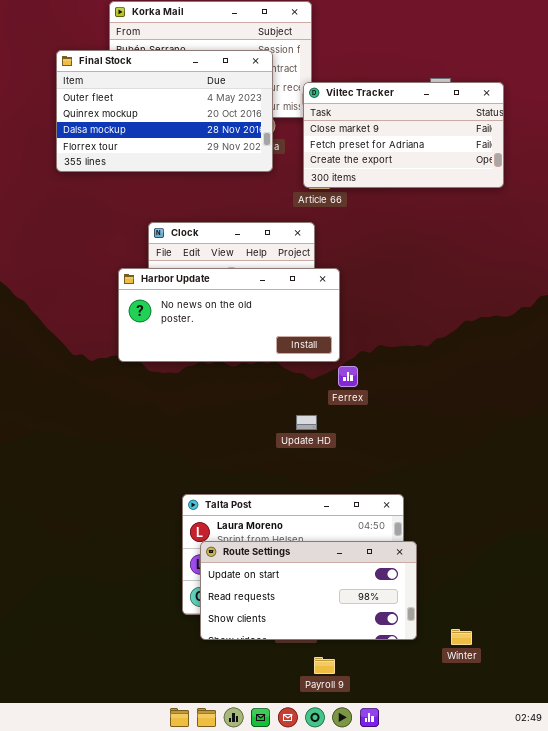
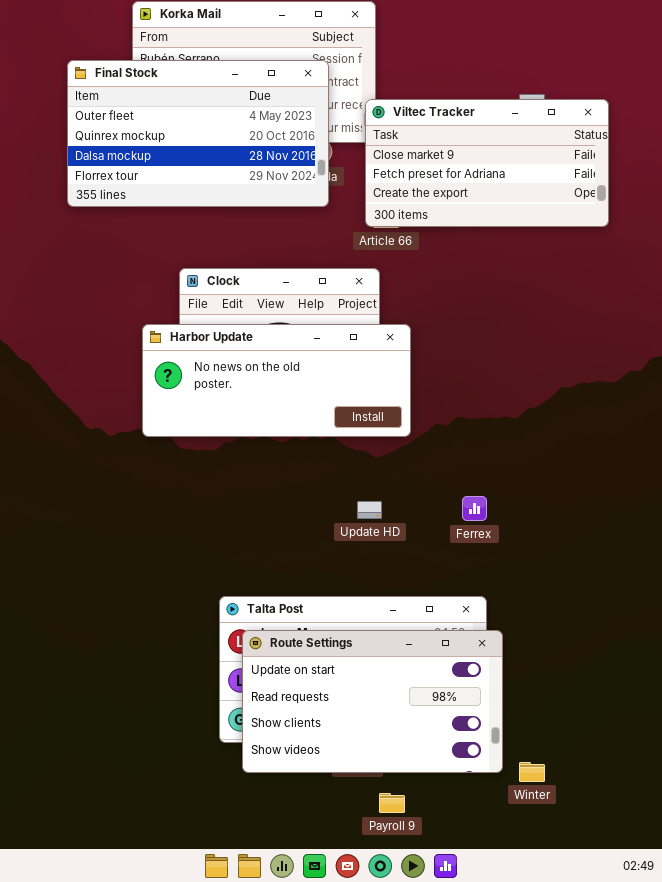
Ferrex: [338,366,358,387] -> [462,496,487,521], moved
Route Settings: [200,541,417,640] -> [242,630,503,773], resized
Winter: [451,629,472,645] -> [519,762,545,782], moved

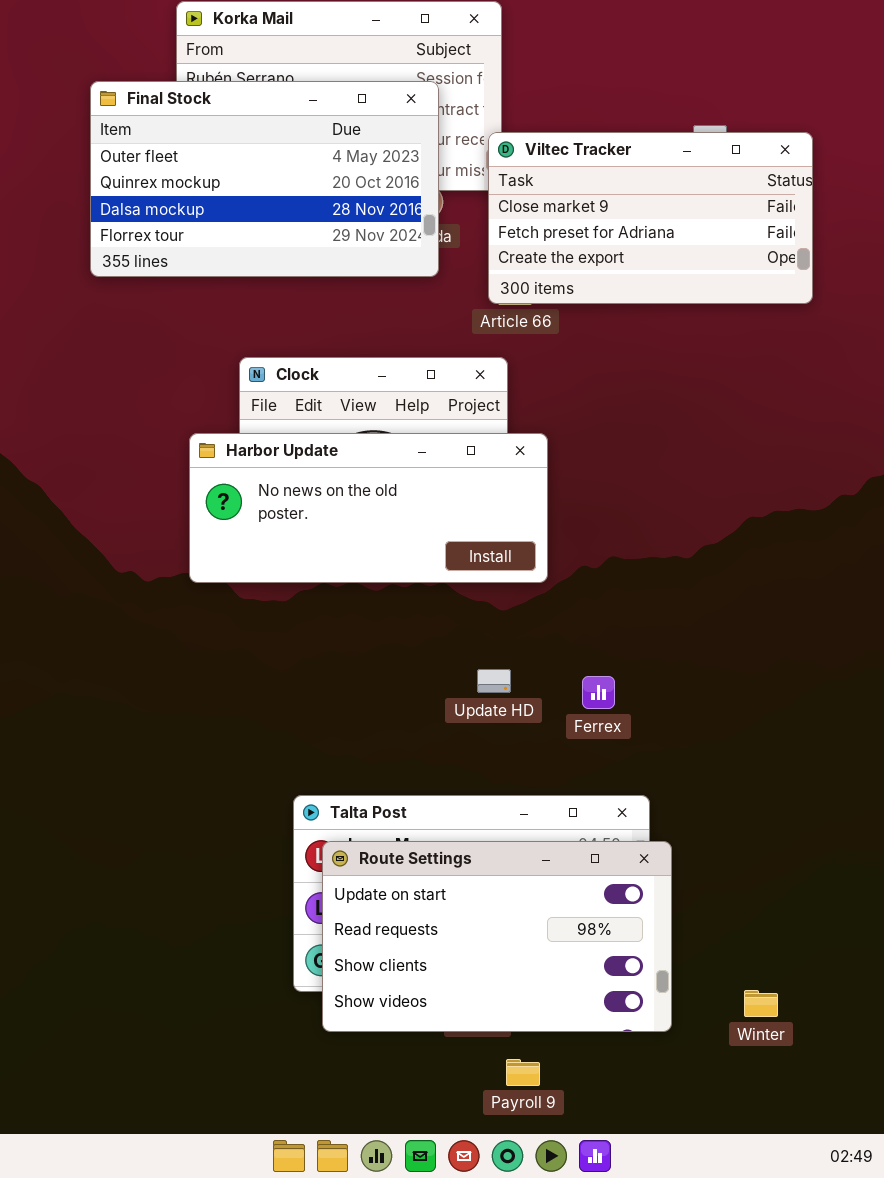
Ferrex: [462,496,487,521] -> [582,676,615,709], moved
Winter: [519,762,545,782] -> [744,990,778,1017], moved

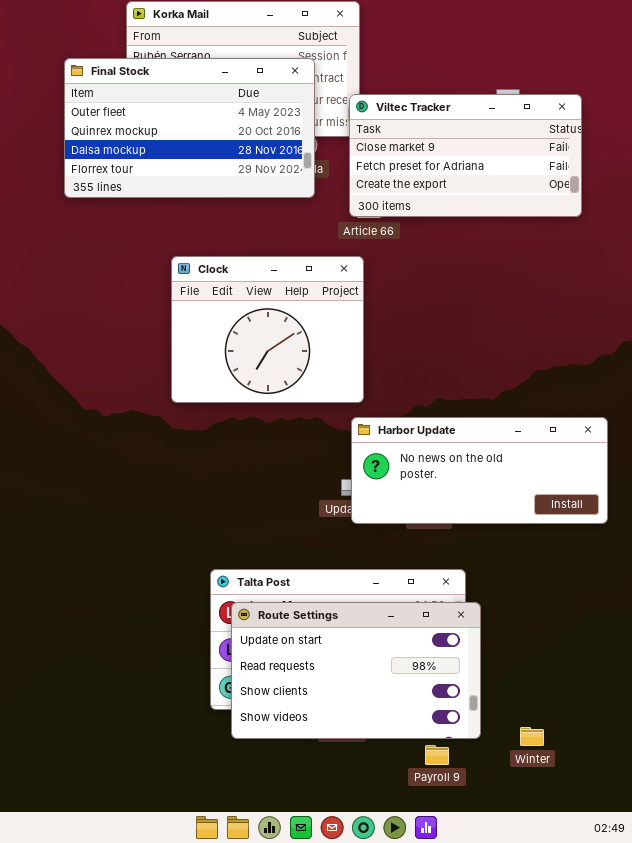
Harbor Update: [189,433,548,583] -> [351,417,608,524], moved
Winter: [744,990,778,1017] -> [520,727,544,746], moved
Payroll 9: [506,1059,540,1086] -> [425,745,449,765], moved

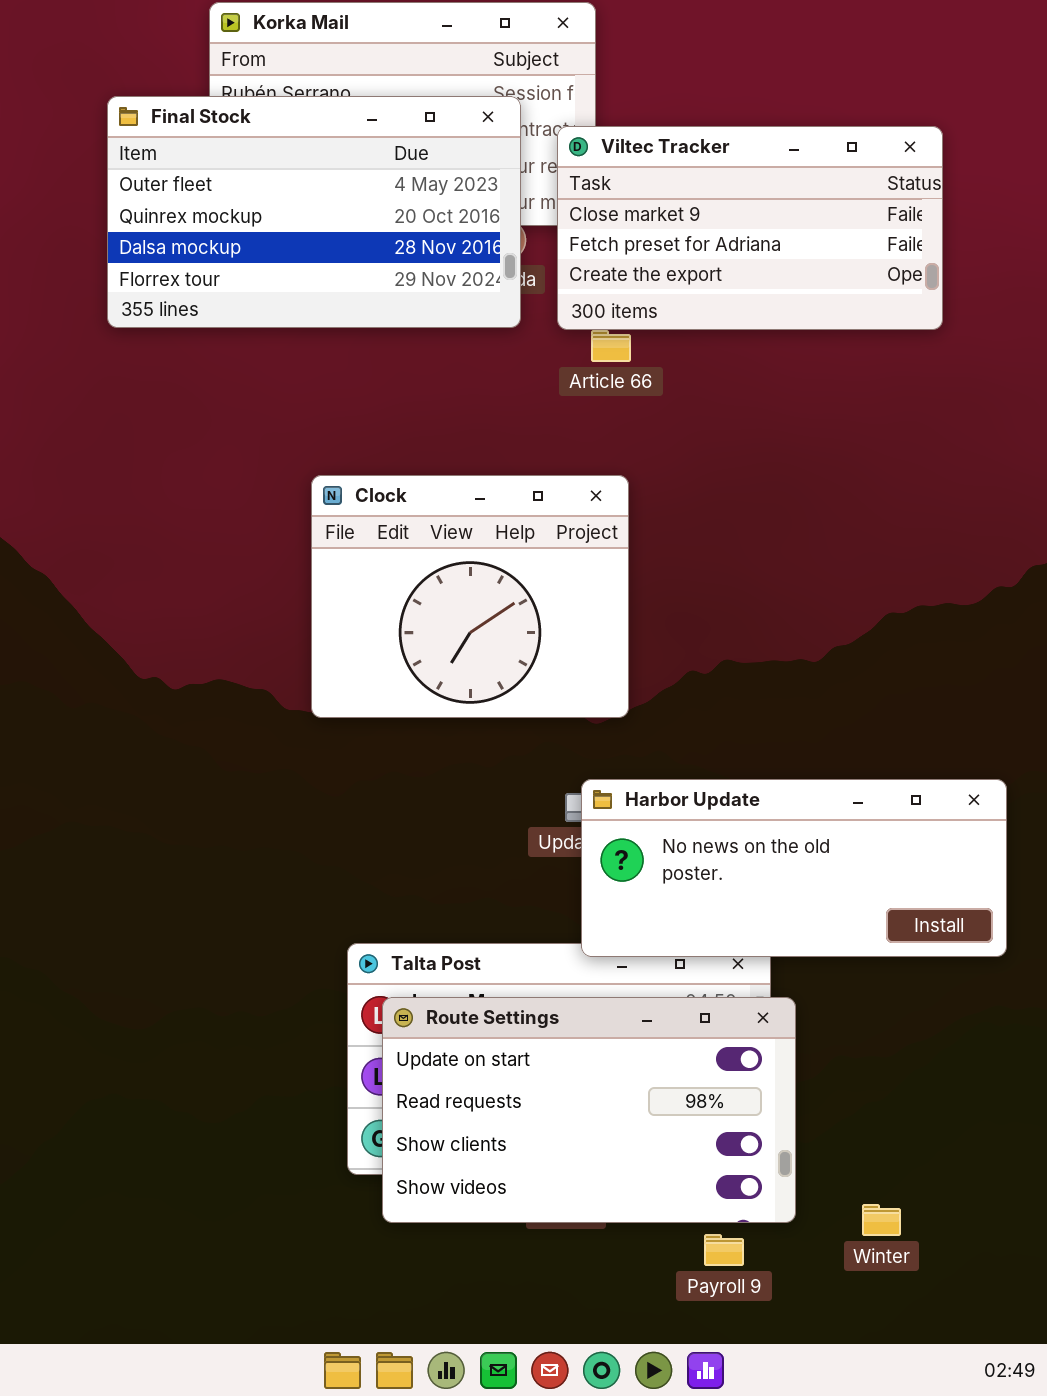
Viltec Tracker: [349,94,582,217] -> [557,126,943,330], moved
Clock: [171,256,364,403] -> [311,475,629,718], moved
Harbor Update: [351,417,608,524] -> [581,779,1007,957], moved

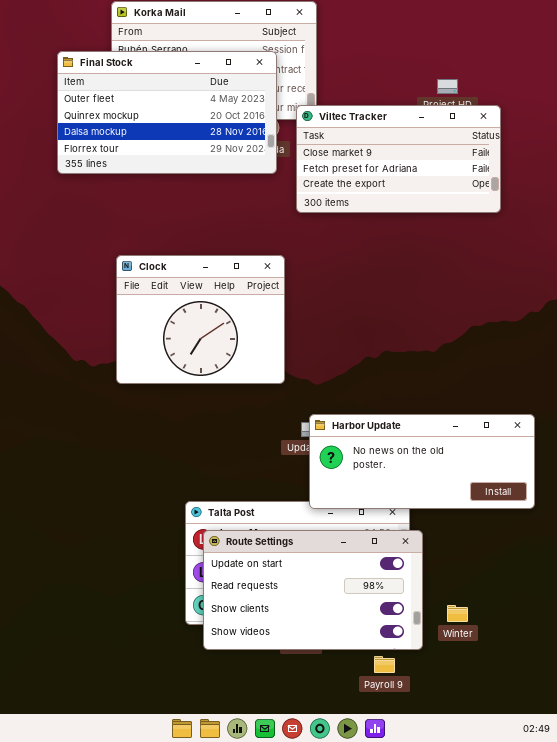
Viltec Tracker: [557,126,943,330] -> [296,105,501,213], moved
Clock: [311,475,629,718] -> [116,255,285,384], moved
Winter: [862,1204,901,1236] -> [447,605,468,622], moved

